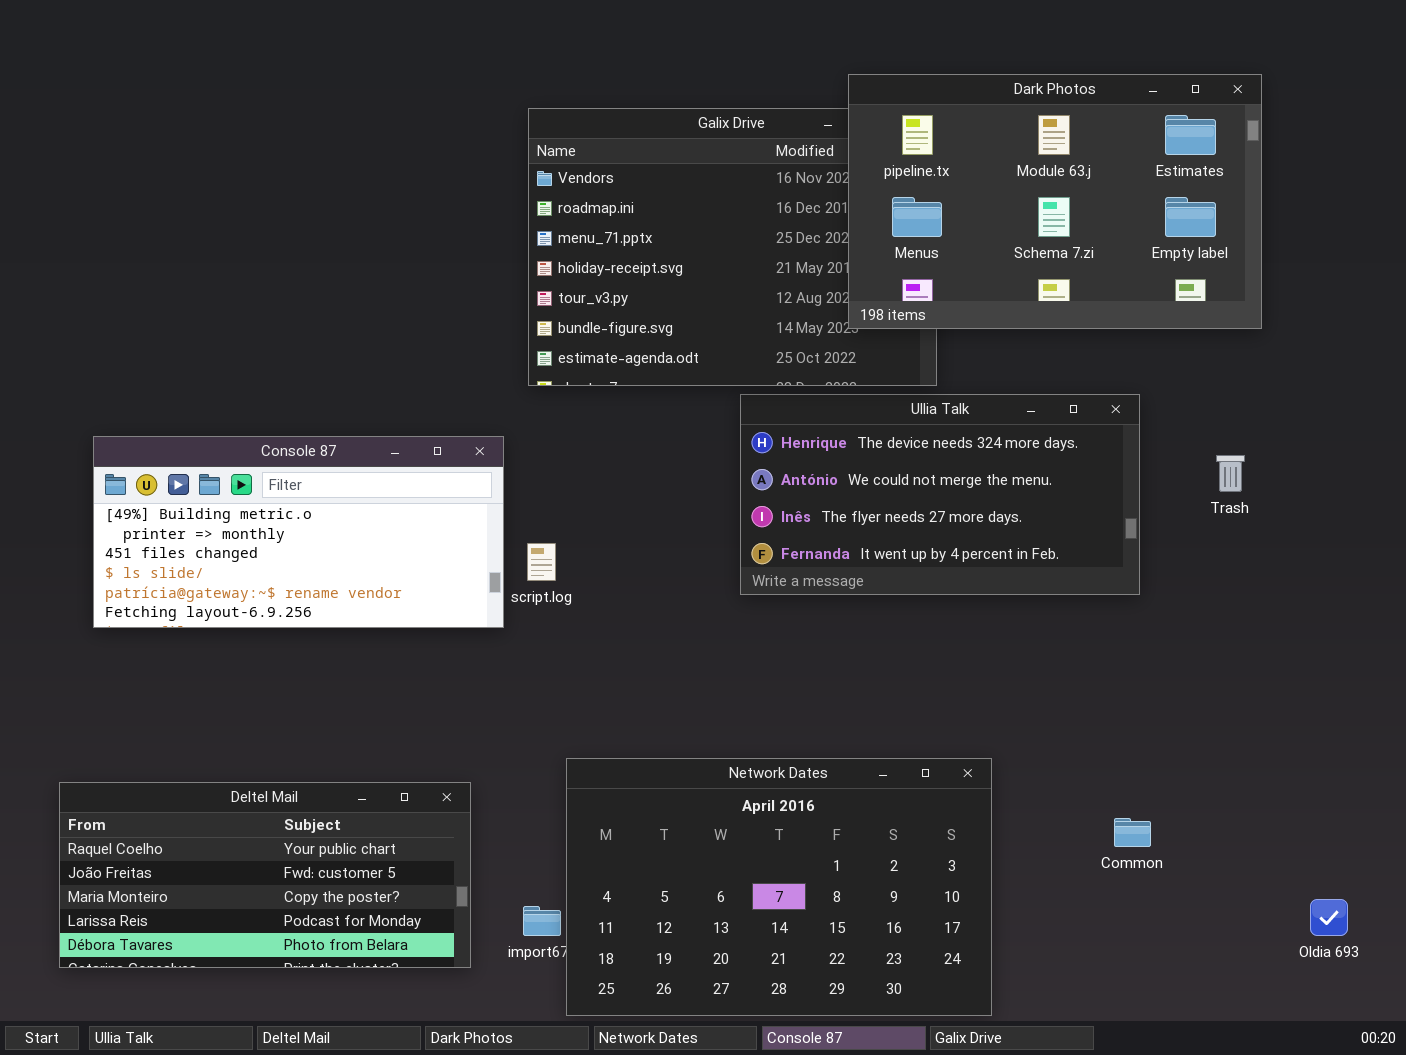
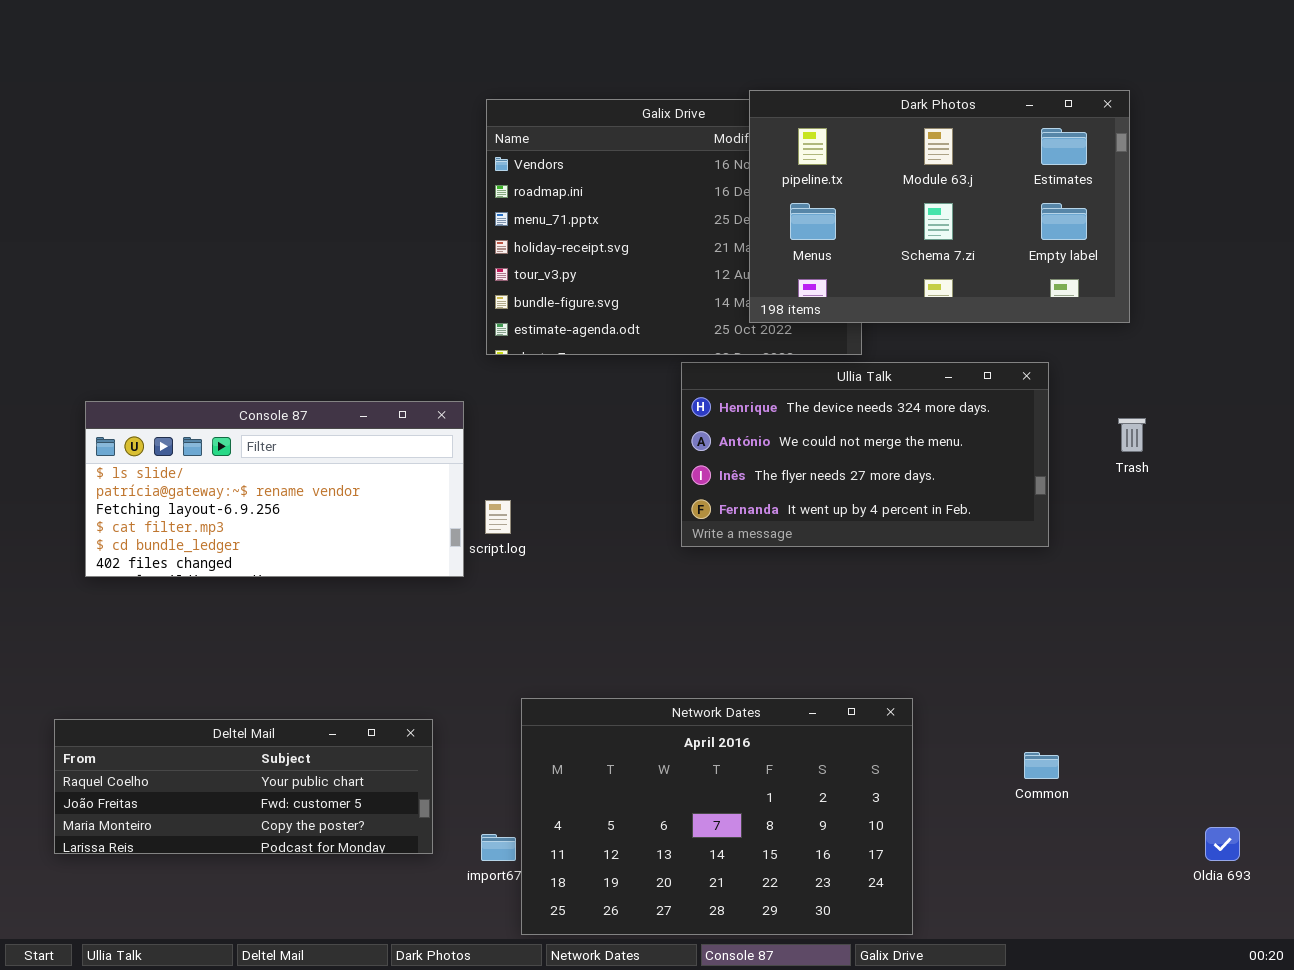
Dark Photos: [848,74,1262,329] -> [749,90,1130,323], moved
Console 87: [93,436,504,628] -> [85,401,464,577], scrolled down 3 rows
Deltel Mail: [59,782,471,968] -> [54,719,433,854], resized

